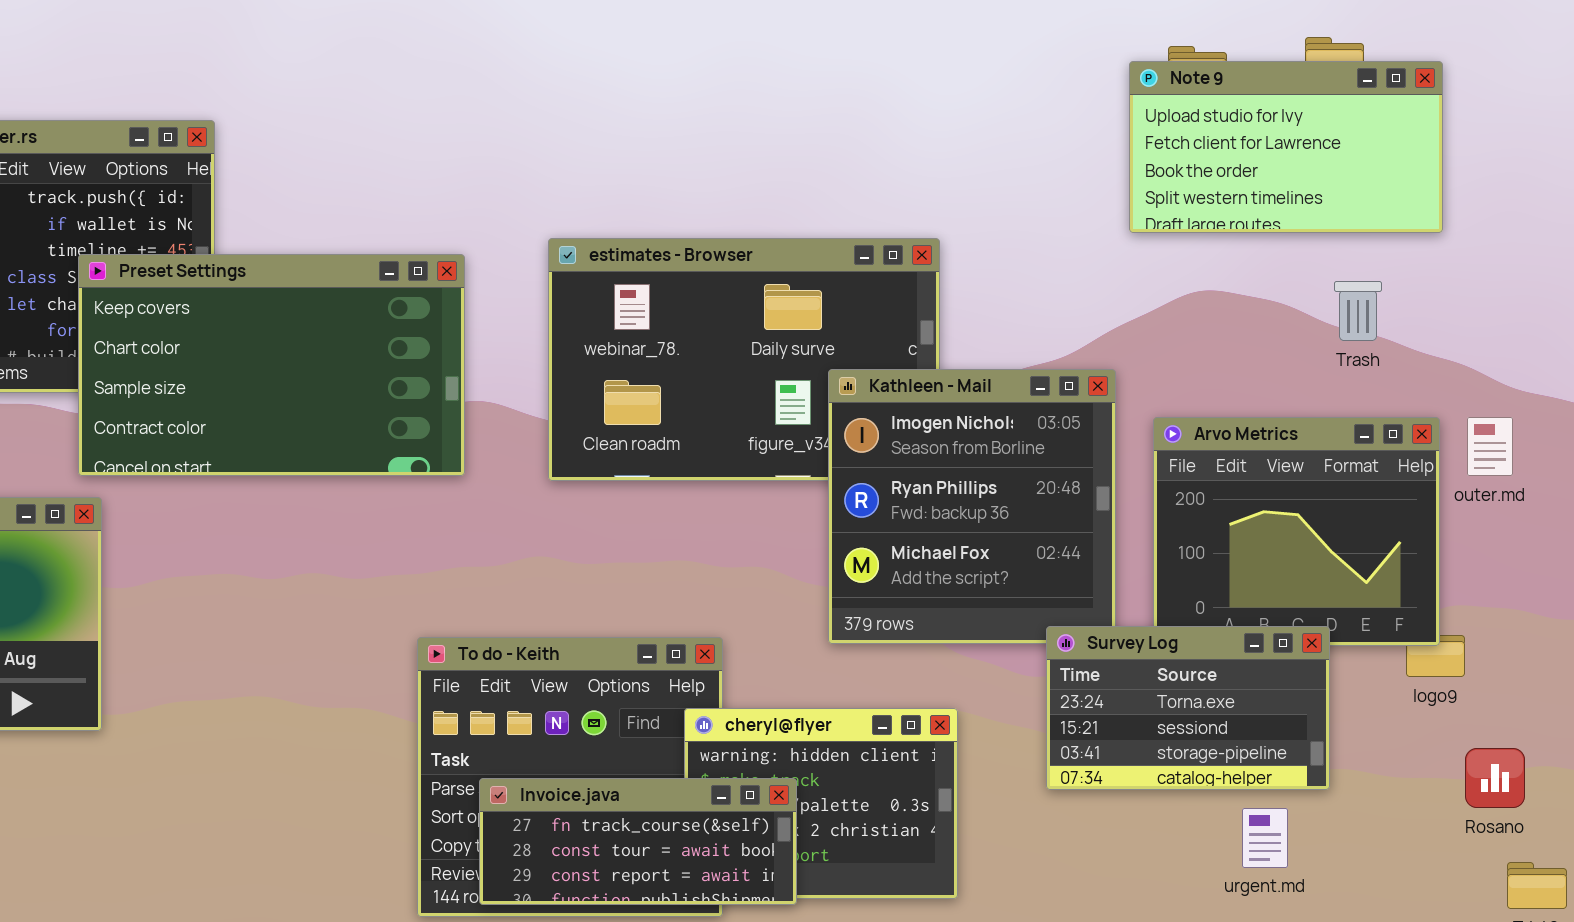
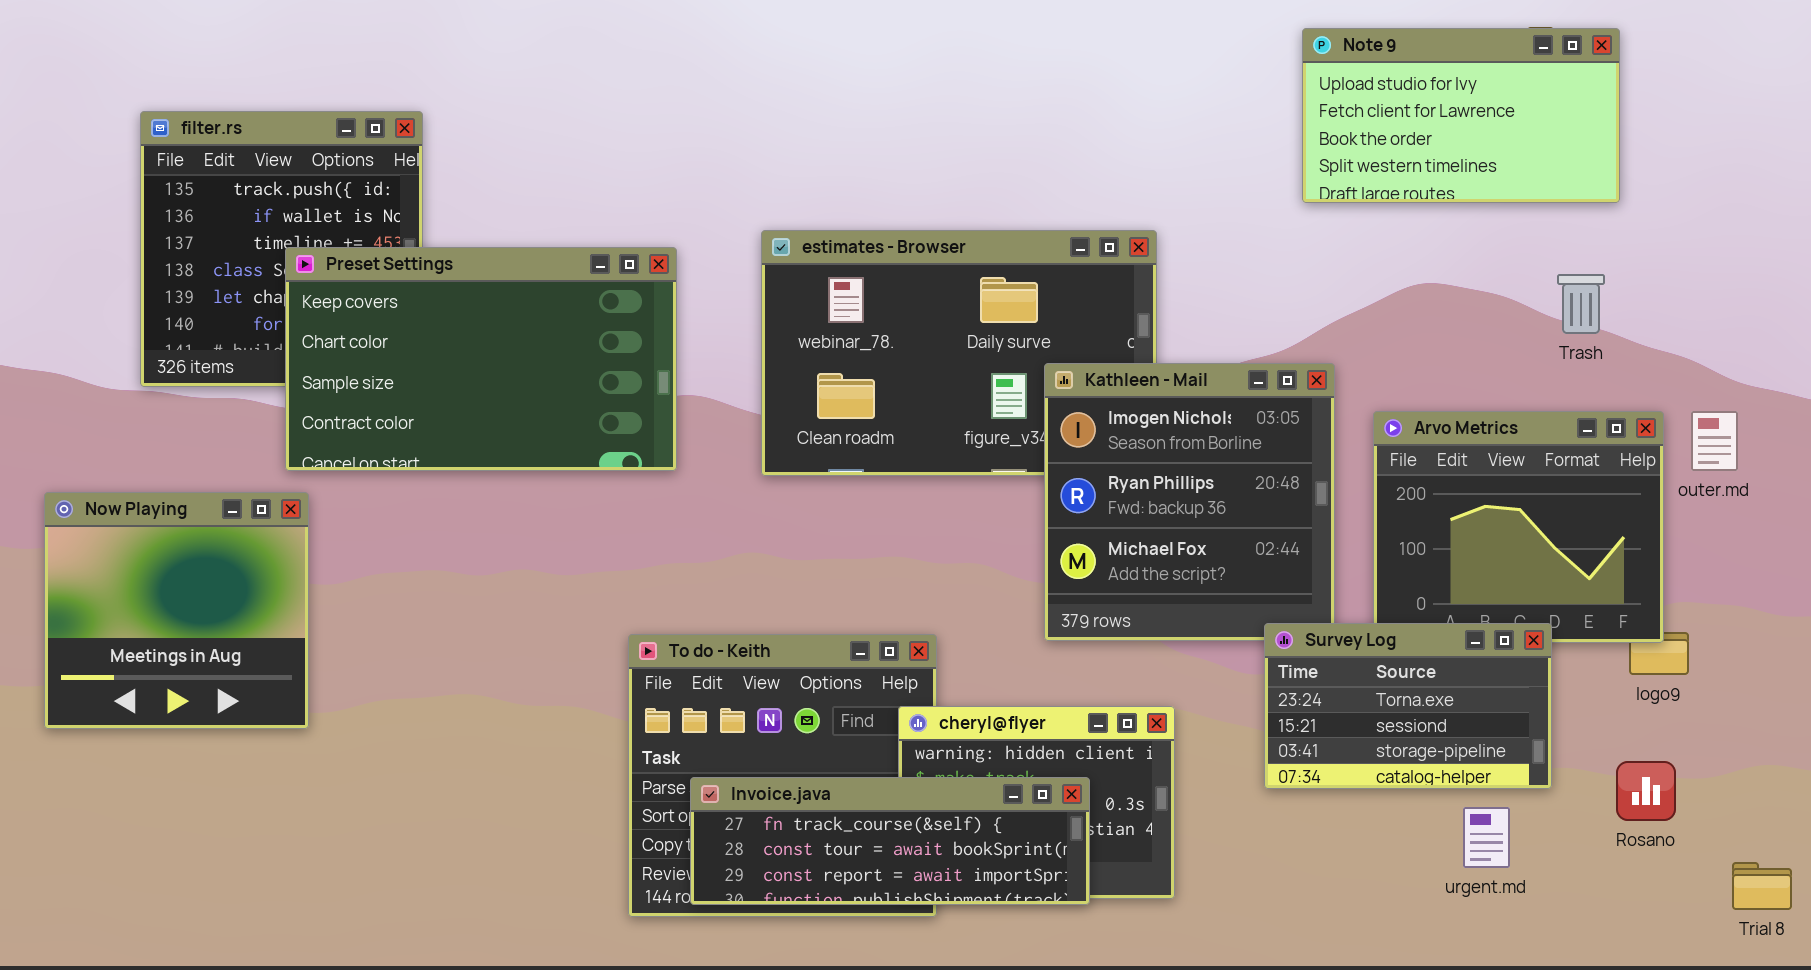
Note 9: [1129,61,1443,233] -> [1302,28,1620,203], moved
Rosano: [1465,748,1525,808] -> [1616,761,1676,821], moved
Invoice.java: [479,778,797,905] -> [690,777,1090,905], resized

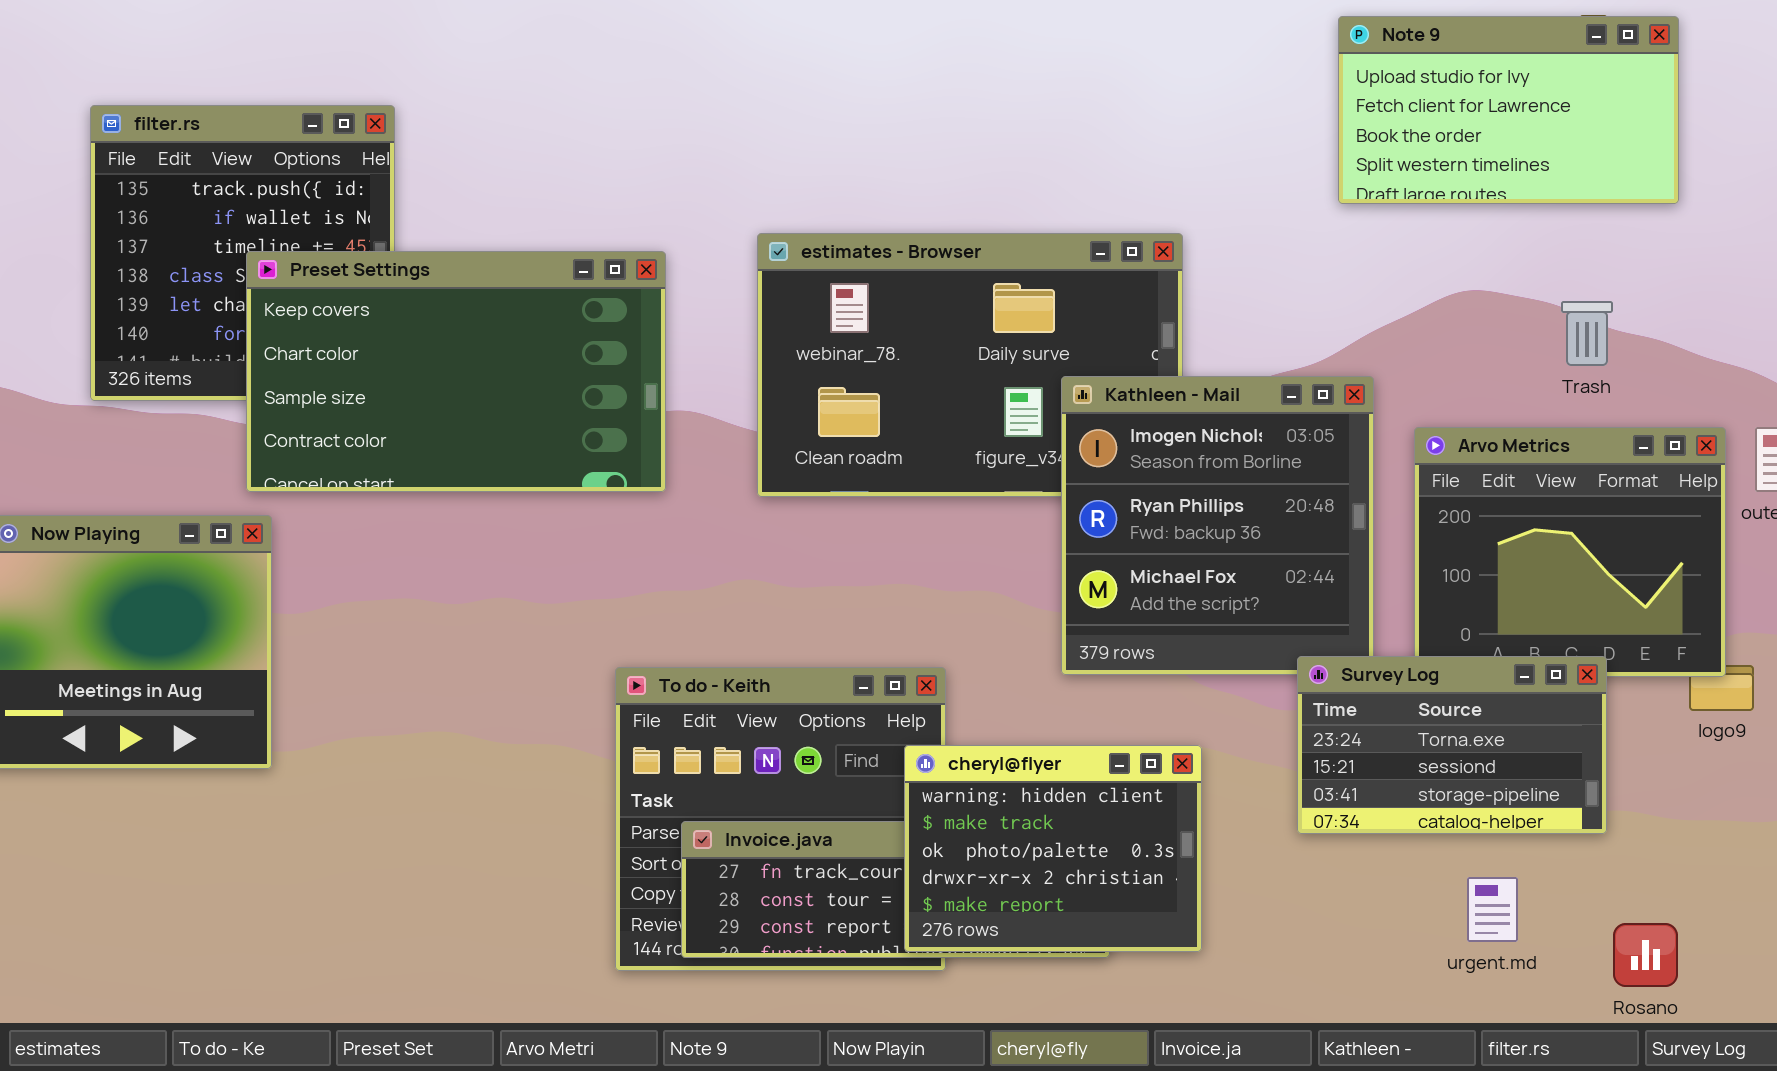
Trash: [1557,274,1605,334] -> [1561,301,1613,366], moved
cheryl@flyer: [898,706,1175,899] -> [904,745,1202,952], raised
Rosano: [1616,761,1676,821] -> [1613,923,1678,987], moved
urgent.md: [1463,807,1510,868] -> [1467,877,1518,942], moved

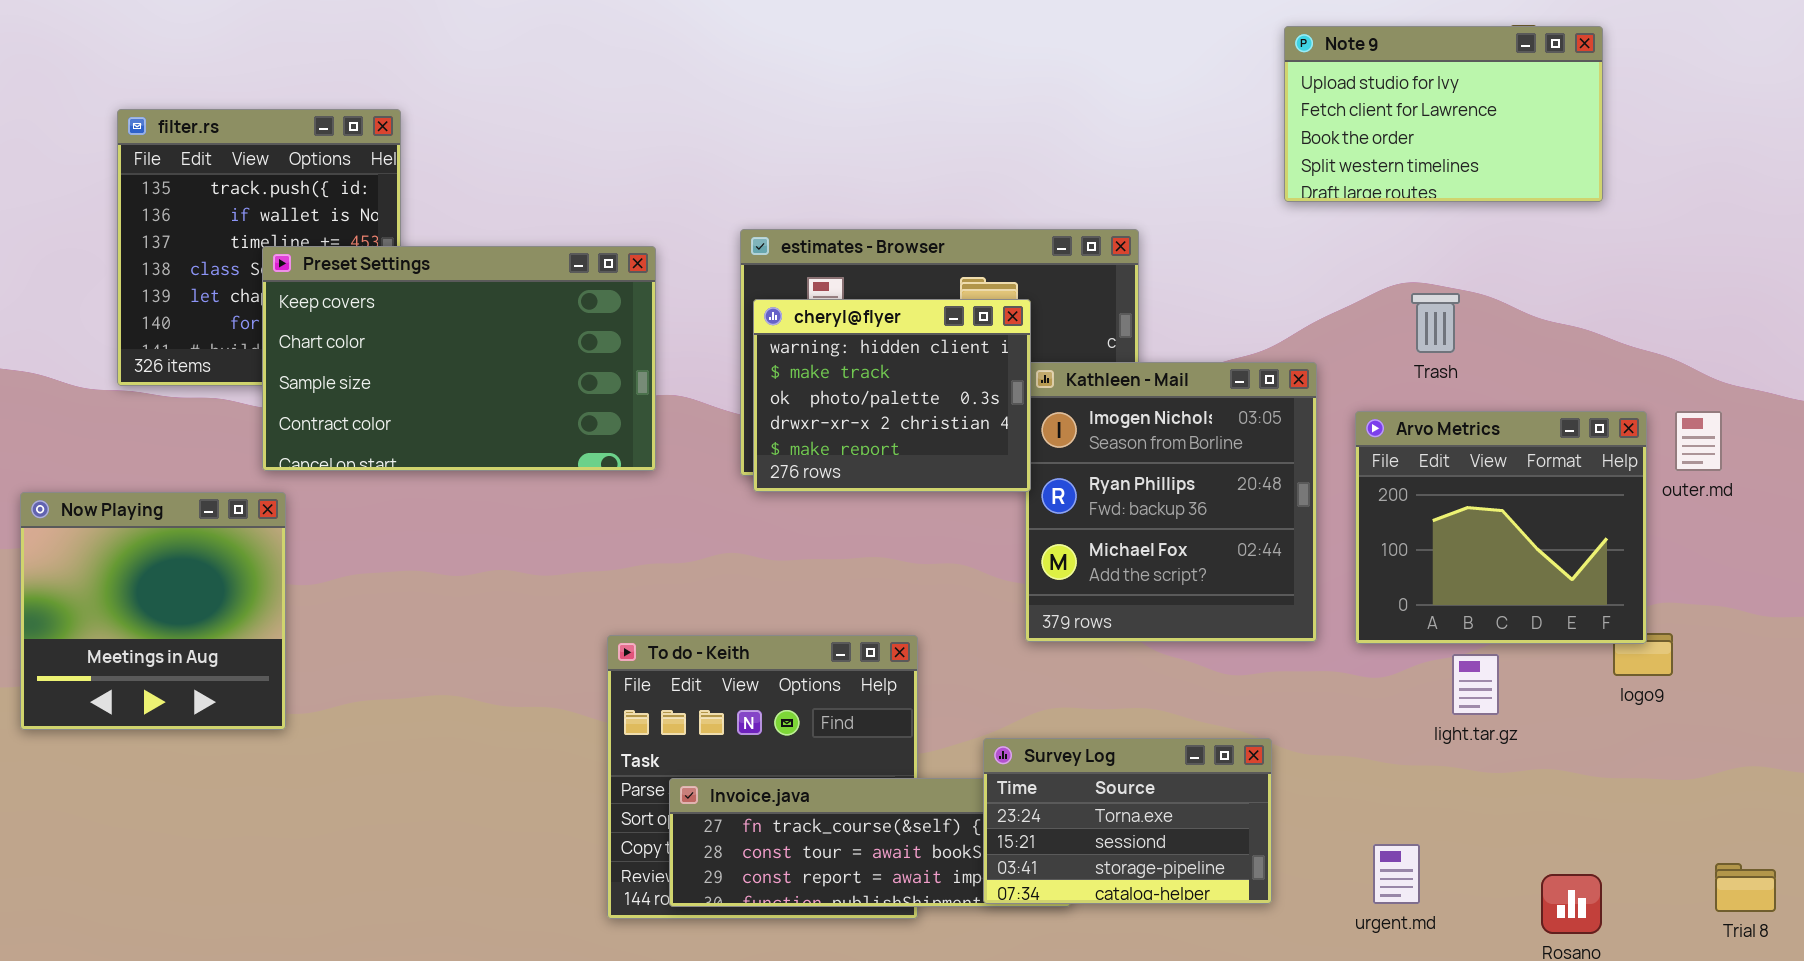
Trash: [1561,301,1613,366] -> [1411,293,1460,353], moved
Survey Log: [1297,656,1607,834] -> [983,738,1272,904], moved
cheryl@flyer: [904,745,1202,952] -> [753,299,1031,492], moved
urgent.md: [1467,877,1518,942] -> [1373,844,1420,904], moved

